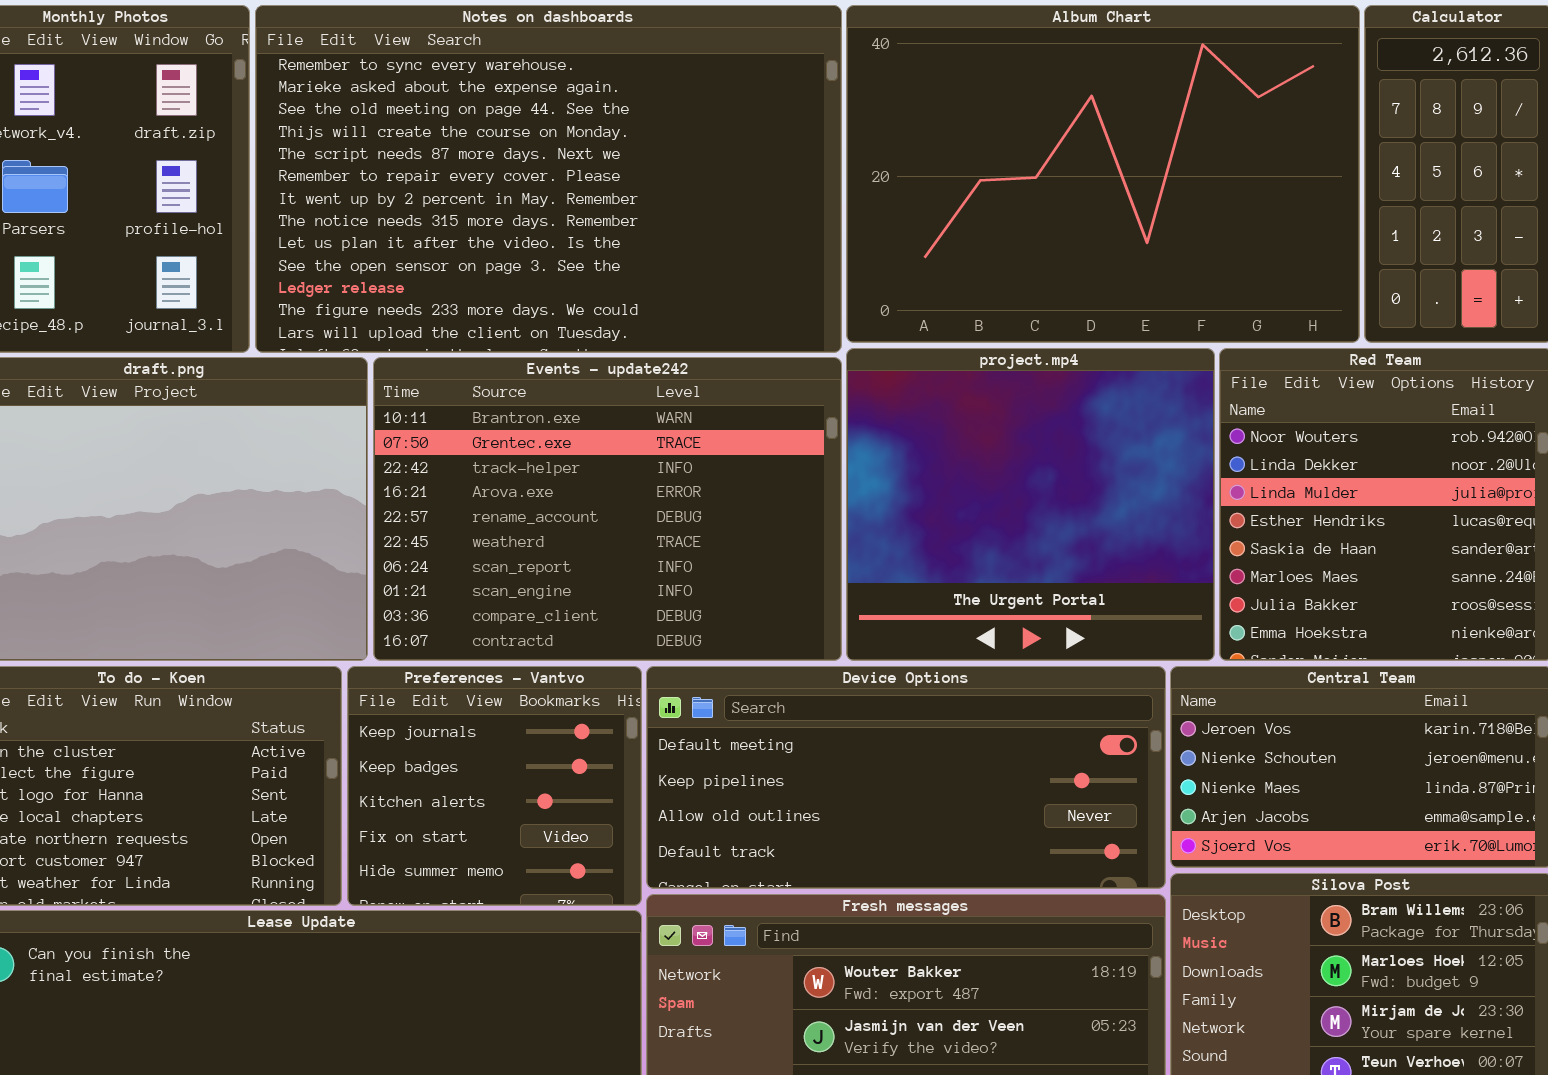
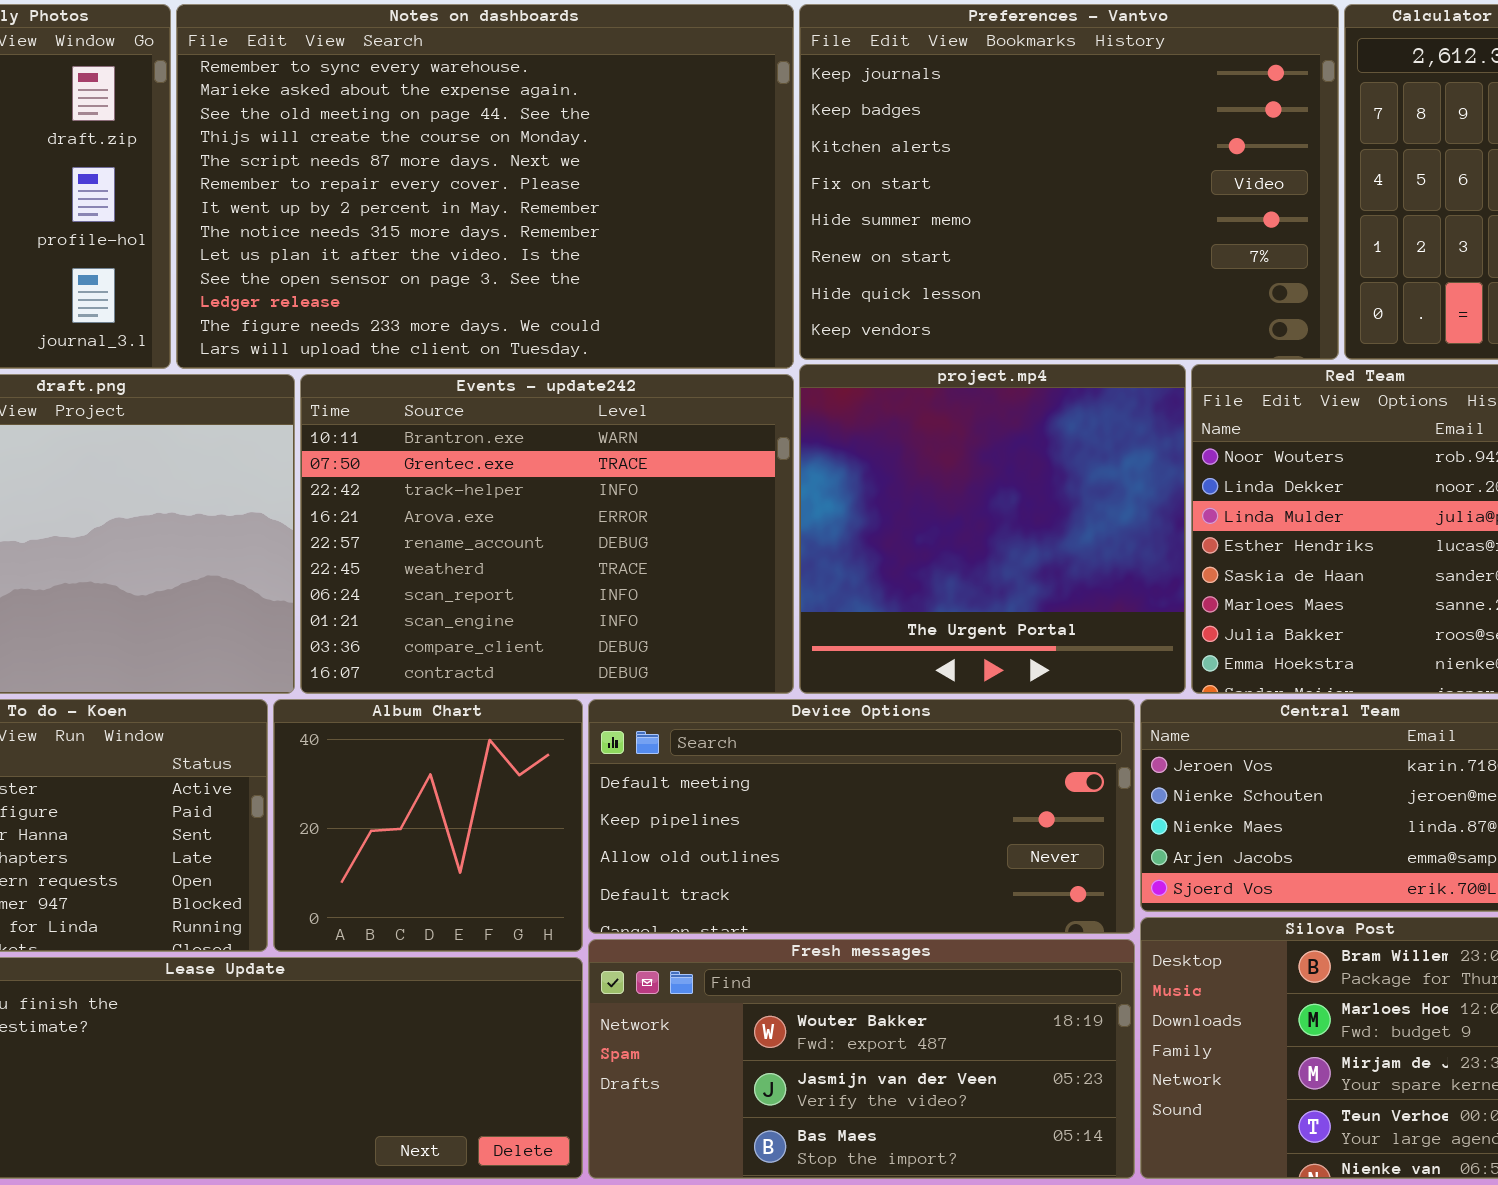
Album Chart: [846,5,1360,343] -> [273,699,583,952], moved, resized
Preferences - Vantvo: [347,666,642,906] -> [799,4,1339,360], moved, resized

